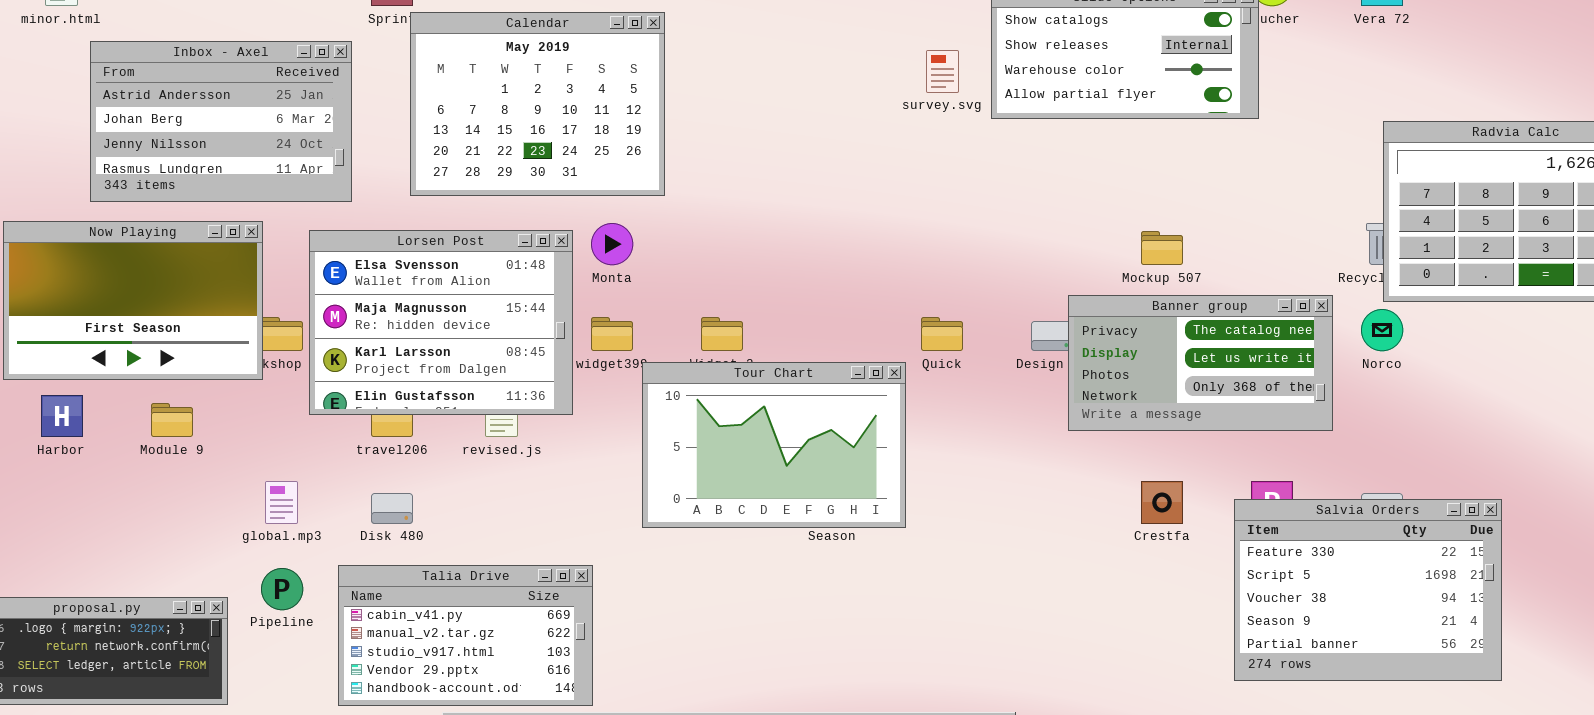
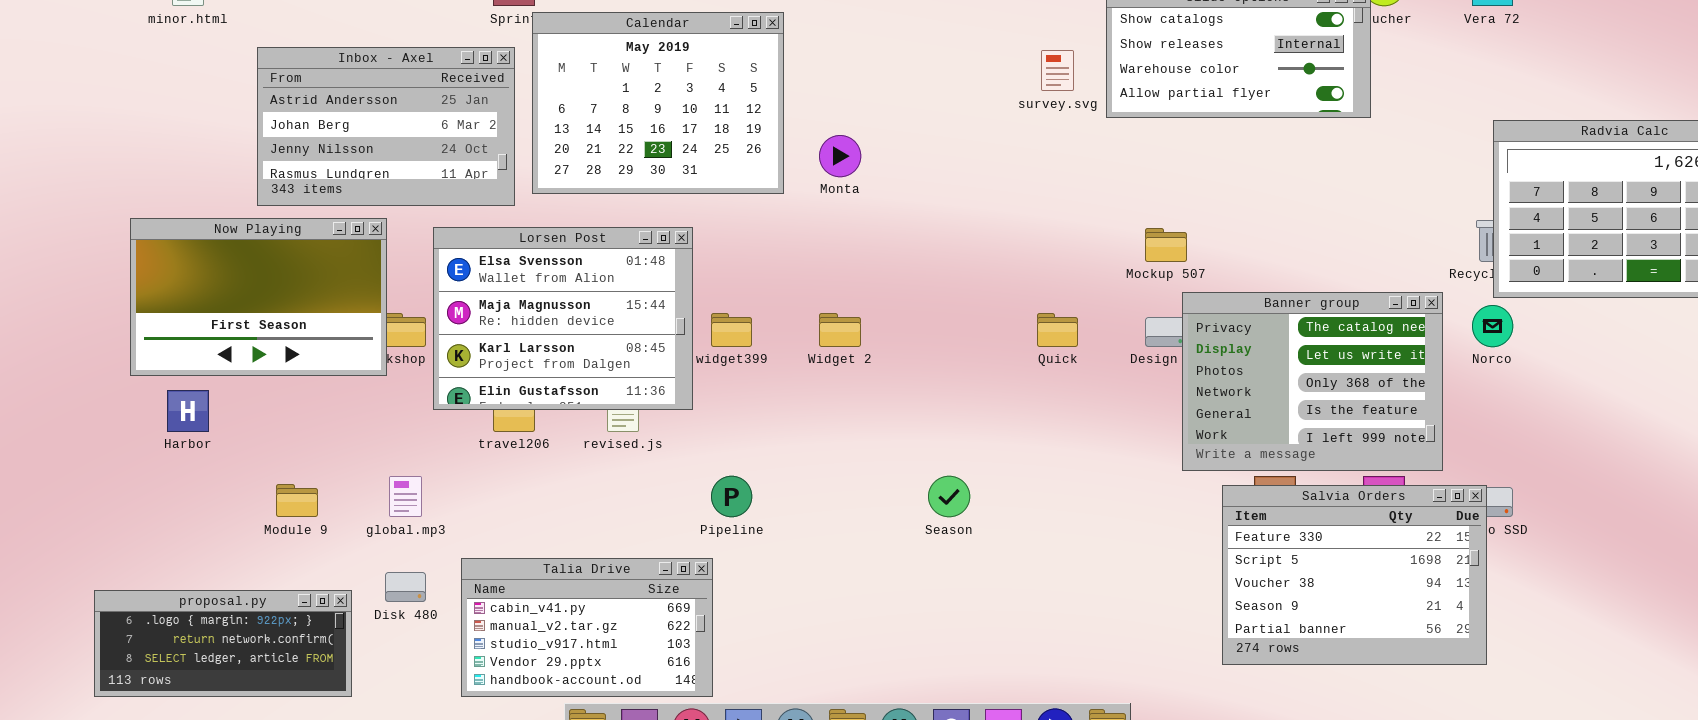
Inbox - Axel: [90,41,352,202] -> [257,47,515,206], moved
Monta: [591,223,633,265] -> [819,135,861,177], moved
Mockup 507: [1141,231,1183,265] -> [1145,228,1187,262], moved
Banner group: [1068,295,1333,431] -> [1182,292,1443,471], resized
Tour Chart: [642,362,906,528] -> none, closed
Module 9: [151,403,193,437] -> [276,484,318,517], moved
Disk 480: [371,493,413,524] -> [385,572,426,602], moved
Salvia Orders: [1234,499,1502,681] -> [1222,485,1487,665], moved
Pipeline: [261,568,303,610] -> [711,476,752,517], moved

